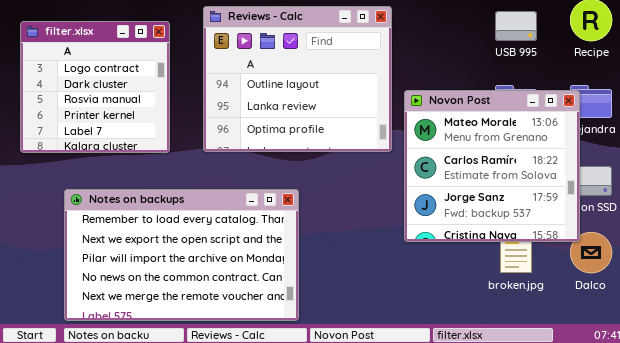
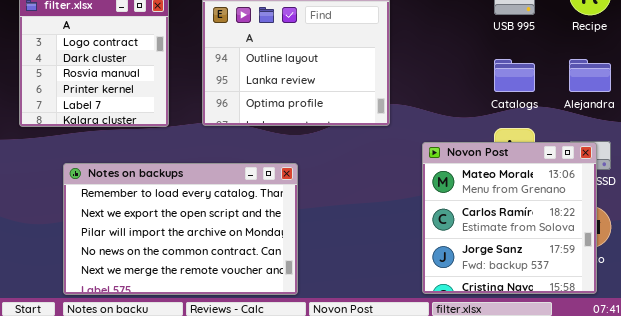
Novon Post: [404,90,580,242] -> [422,142,597,294], moved

